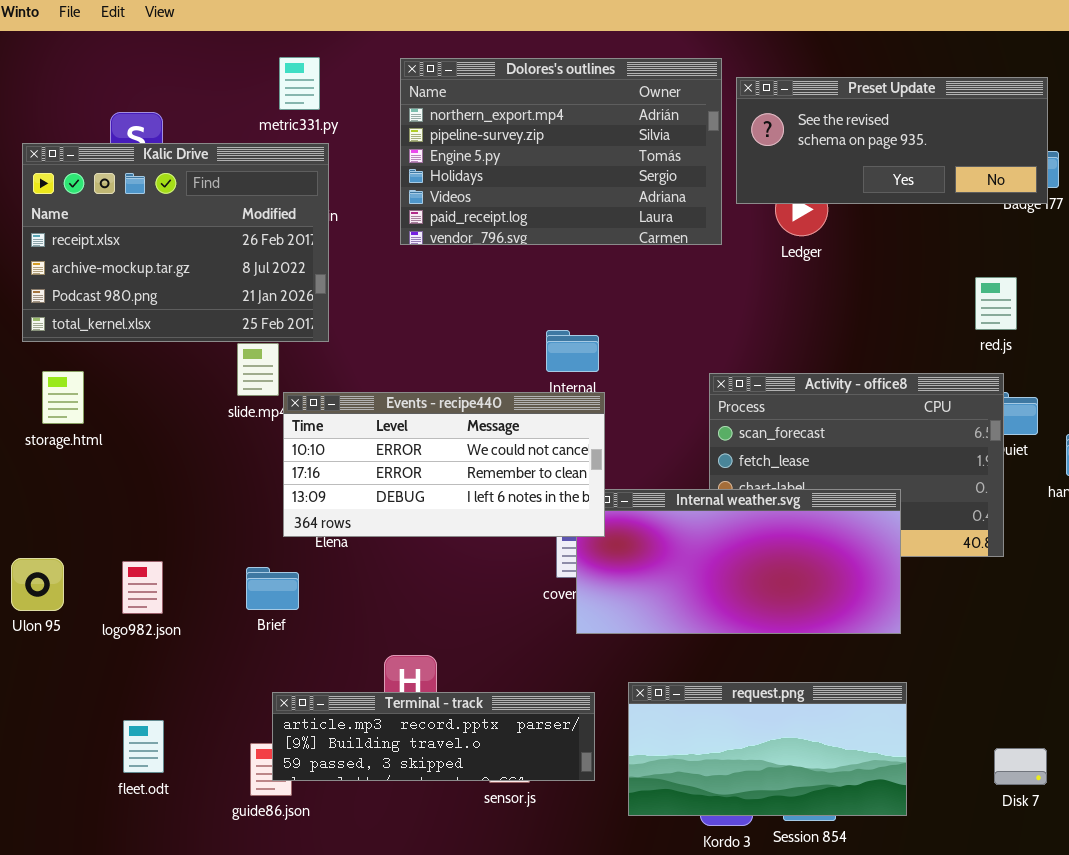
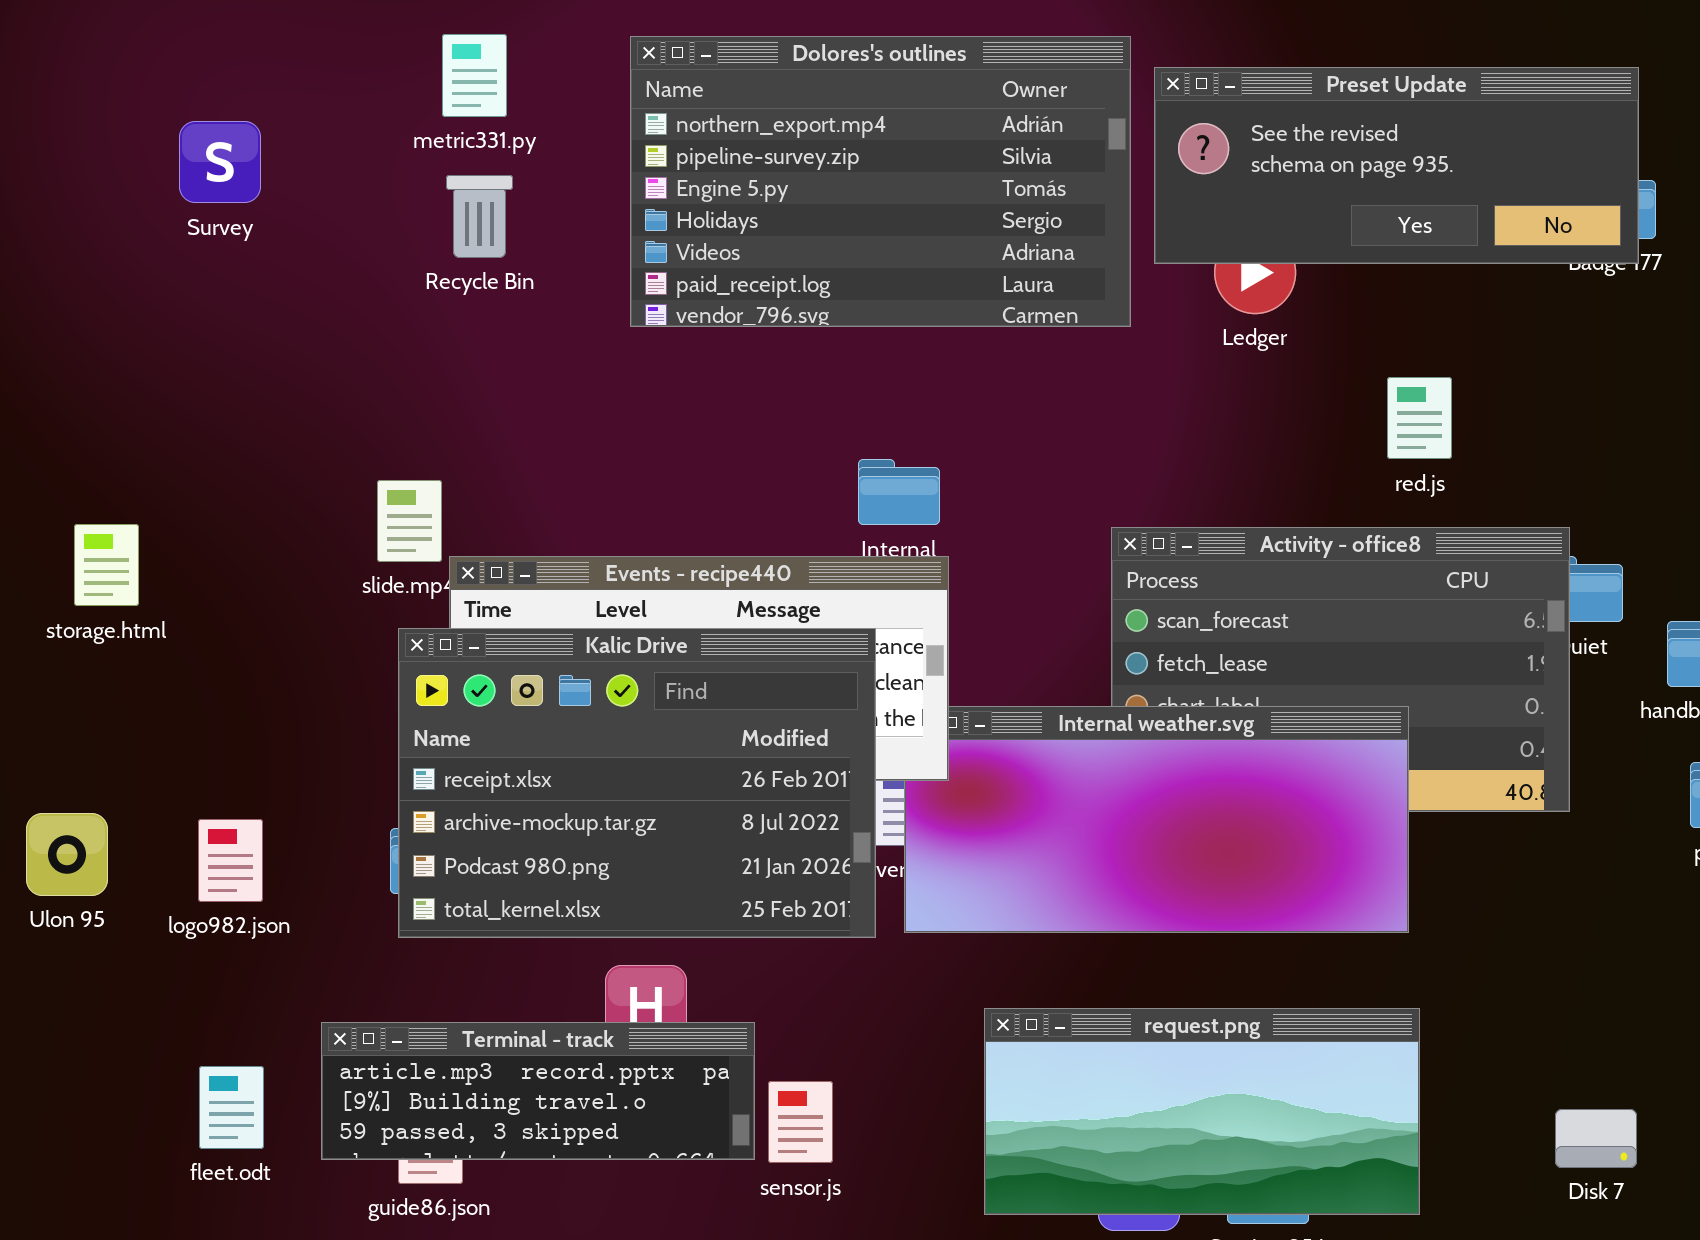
Kalic Drive: [22,143,329,342] -> [398,628,876,938], moved
red.js: [975,277,1017,330] -> [1387,377,1452,459], moved
Terminal - track: [272,692,595,781] -> [321,1022,755,1160], moved, resized

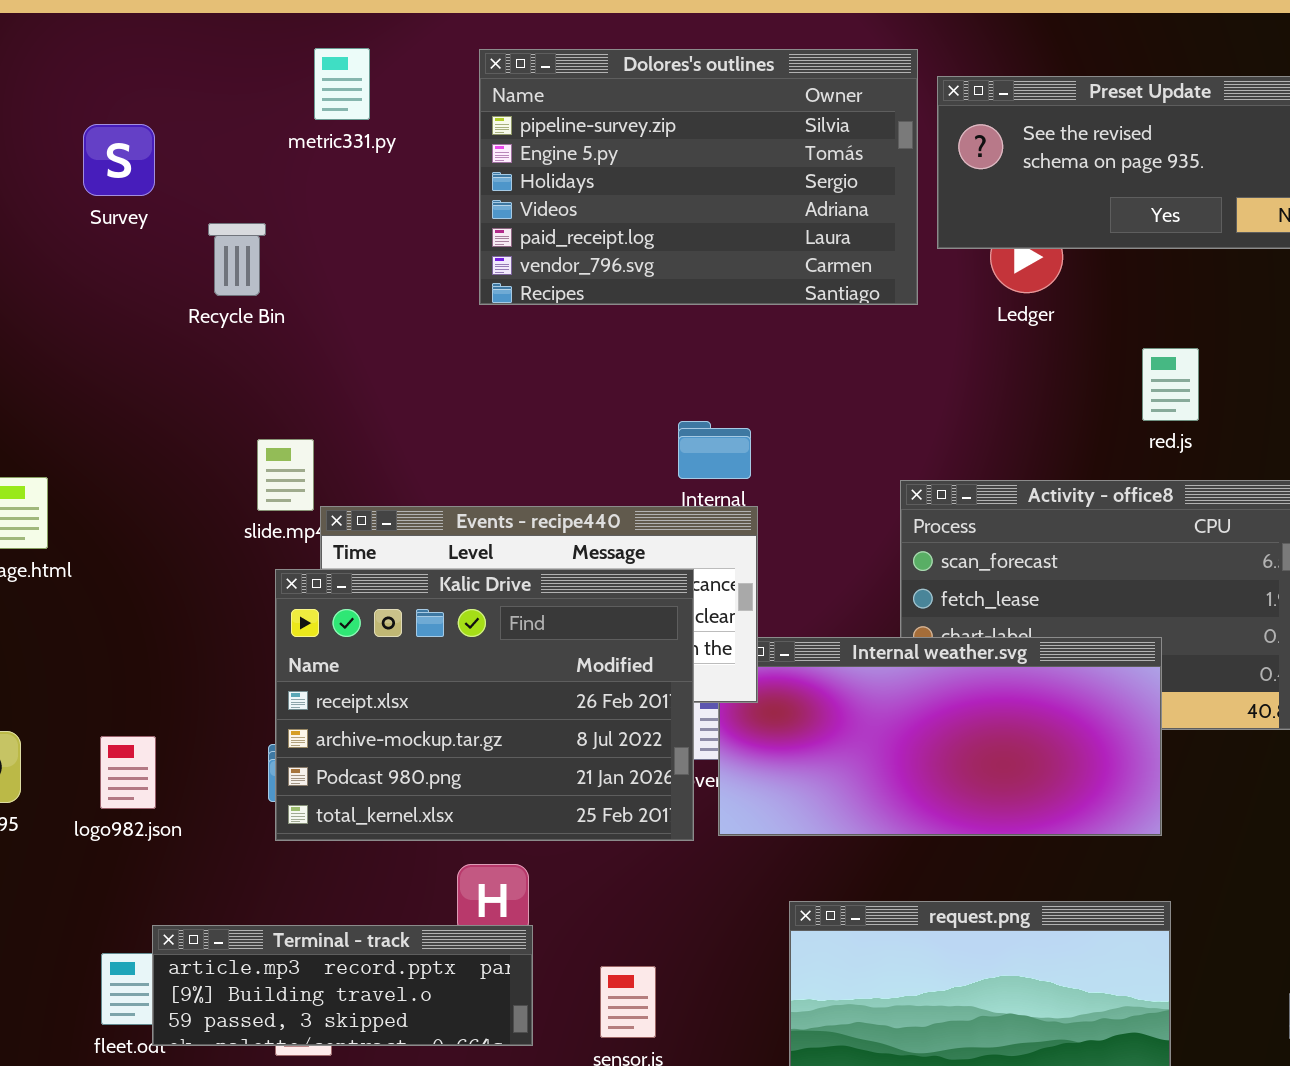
Dolores's outlines: [630,36,1131,327] -> [479,49,918,305], scrolled down 1 row
Recycle Bin: [446,175,513,258] -> [208,223,266,296], moved
Terminal - track: [321,1022,755,1160] -> [152,925,533,1046], moved

